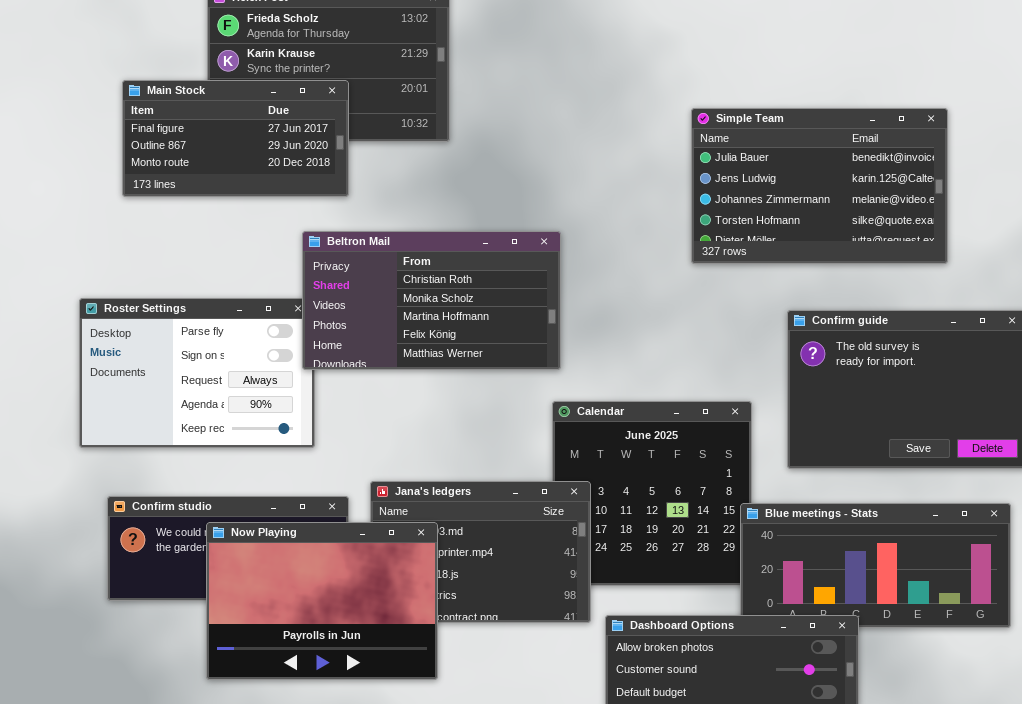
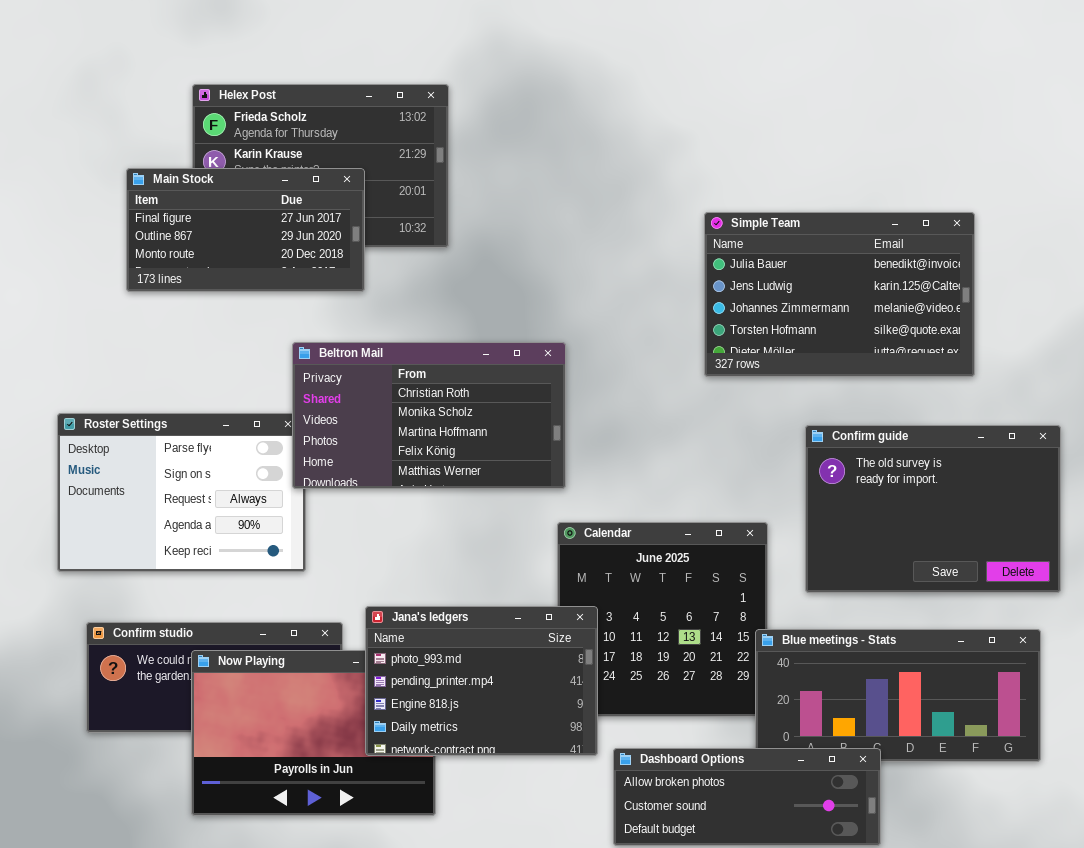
Main Stock: [122,80,349,197] -> [126,168,365,292], moved
Jana's ledgers: [370,481,591,623] -> [365,606,598,756], raised

